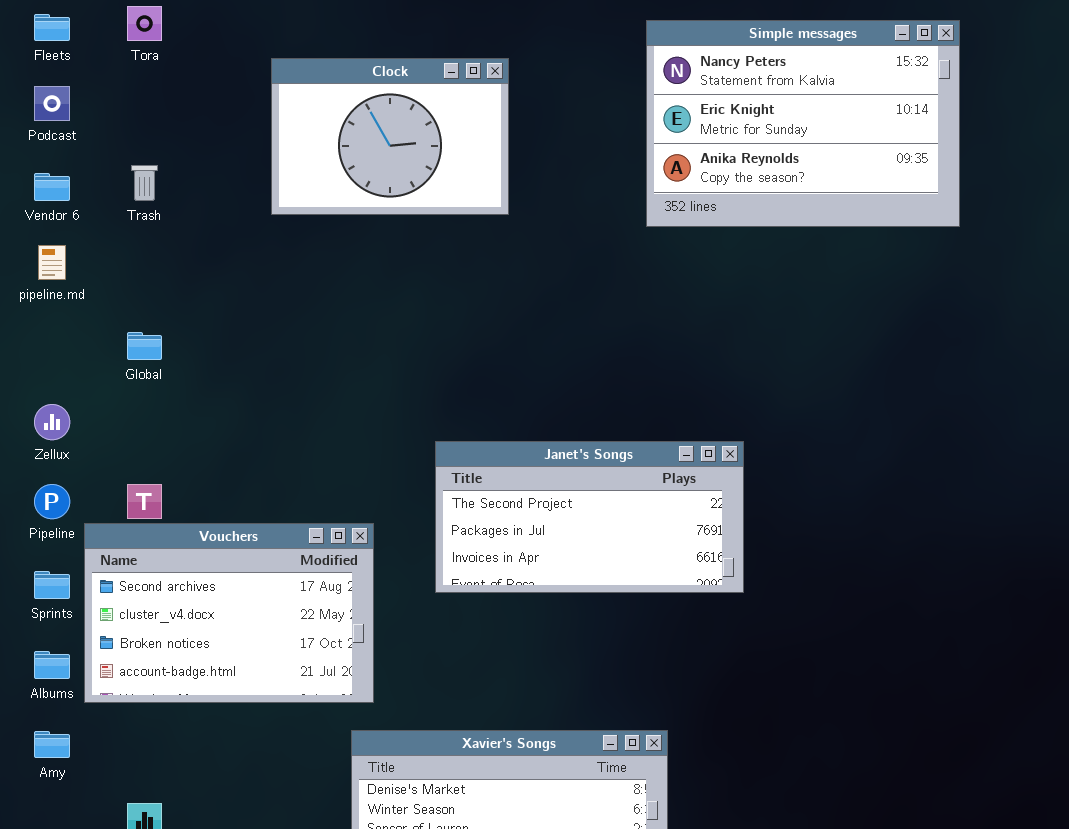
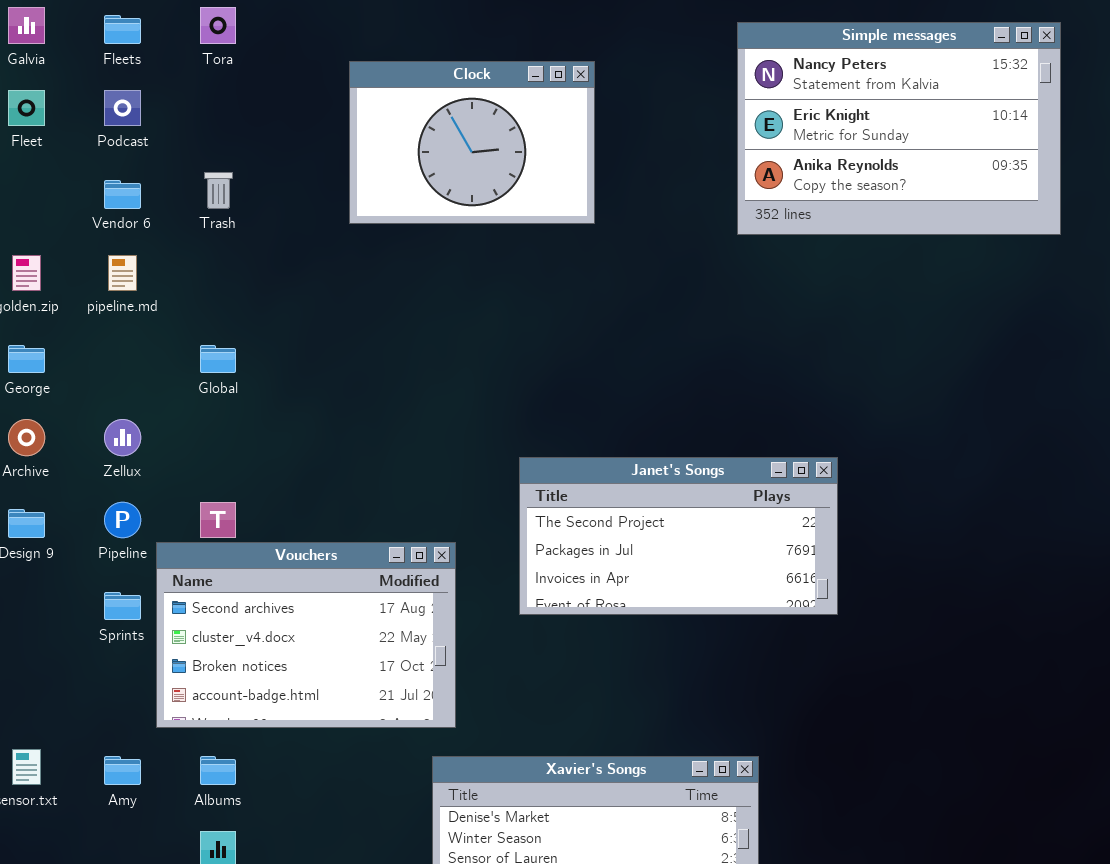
Albums: [34,651,70,679] -> [200,756,236,785], moved

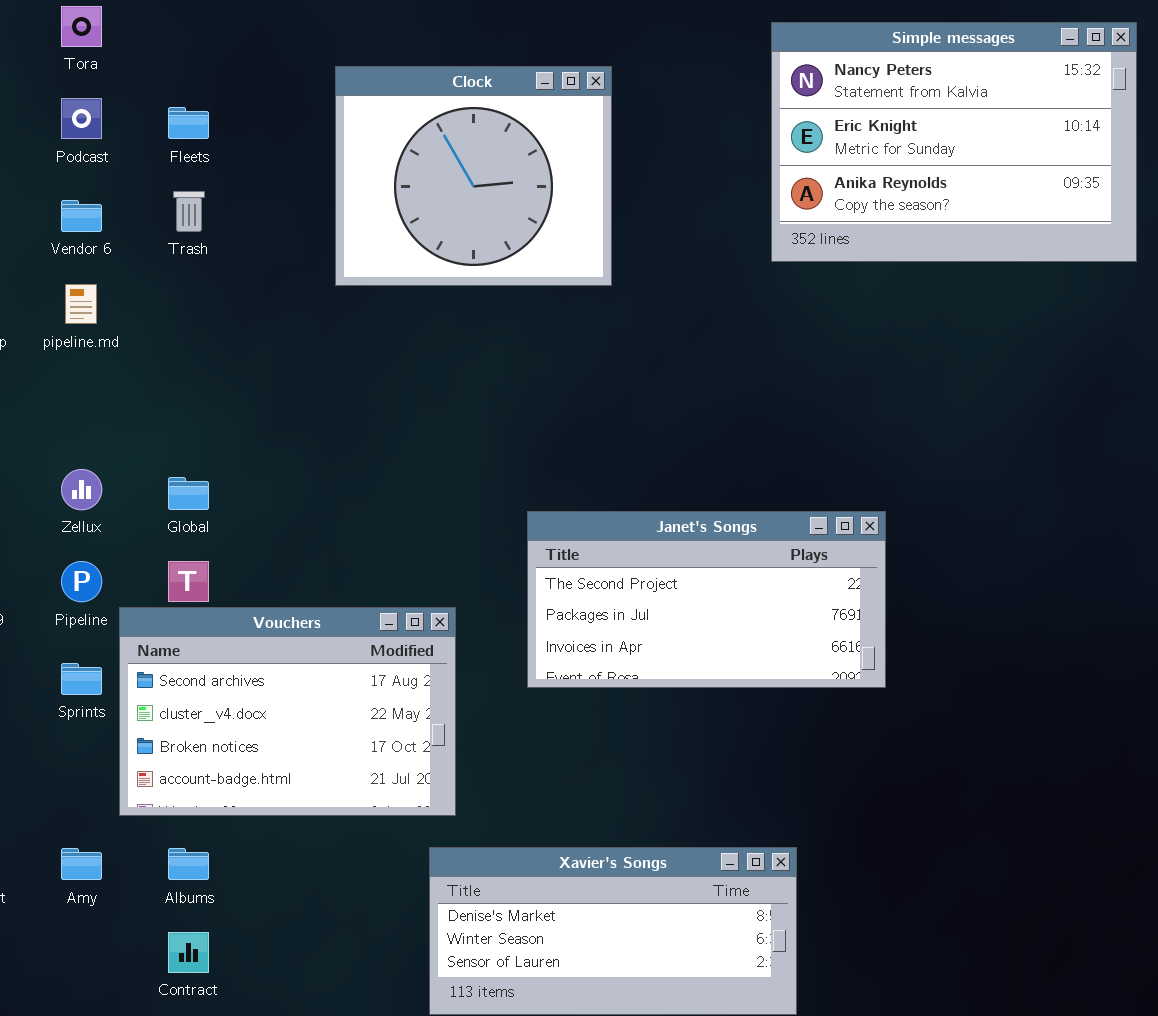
Tora: [200,7,236,44] -> [61,6,102,47], moved
Fleets: [104,15,141,44] -> [168,107,209,139], moved
Clock: [349,61,595,224] -> [335,66,612,286], resized
Global: [200,345,236,373] -> [168,477,209,510], moved

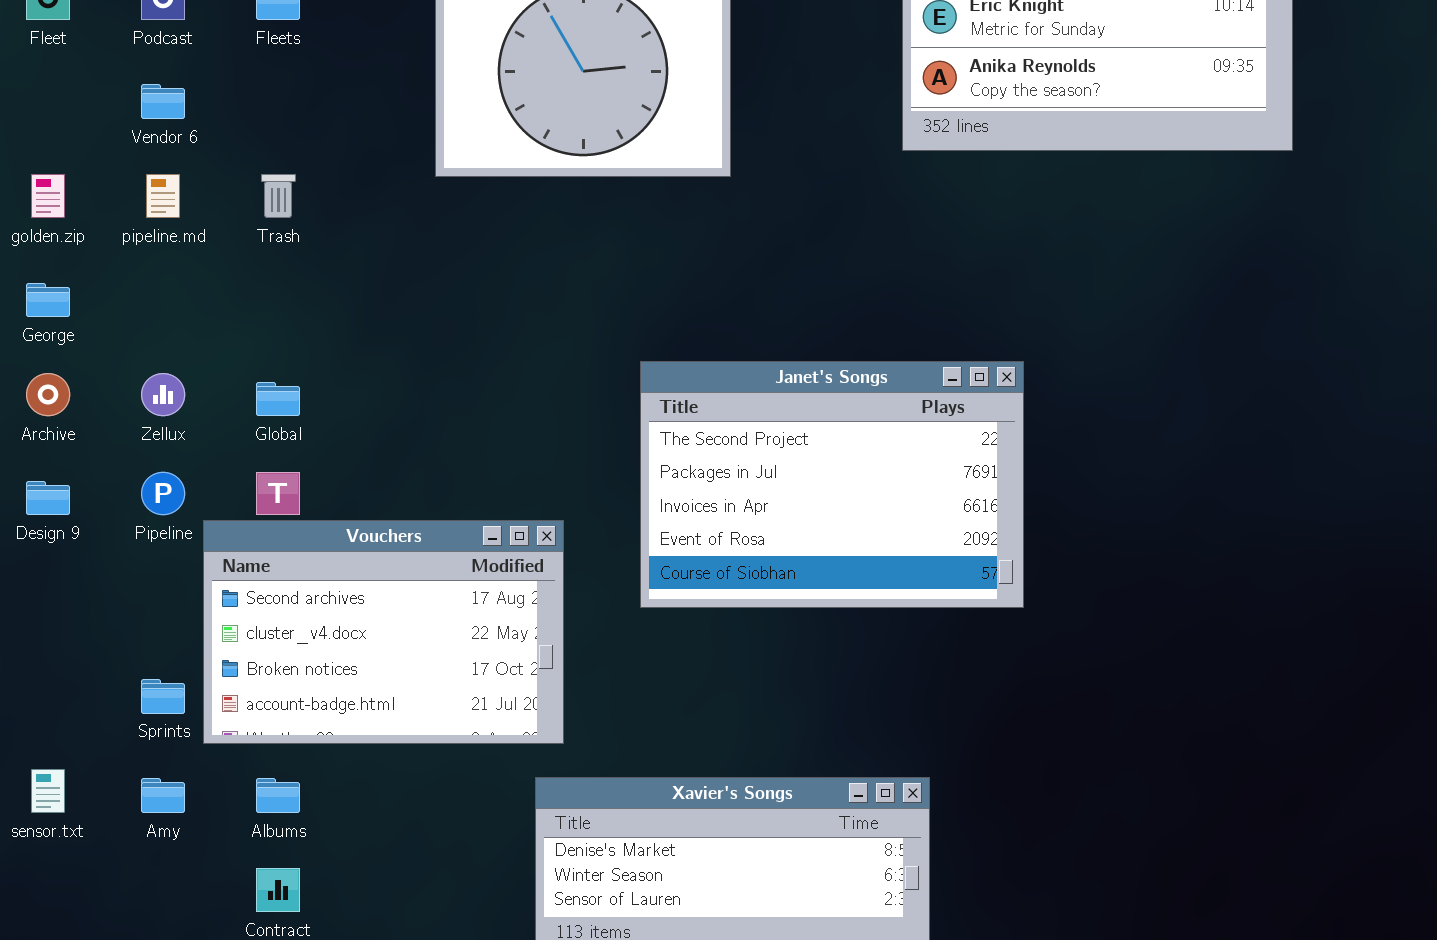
Trash: [173,191,205,232] -> [261,174,296,218], moved
Janet's Songs: [527,511,886,688] -> [640,361,1024,608], resized
Sprints: [61,663,102,695] -> [141,679,185,714], moved

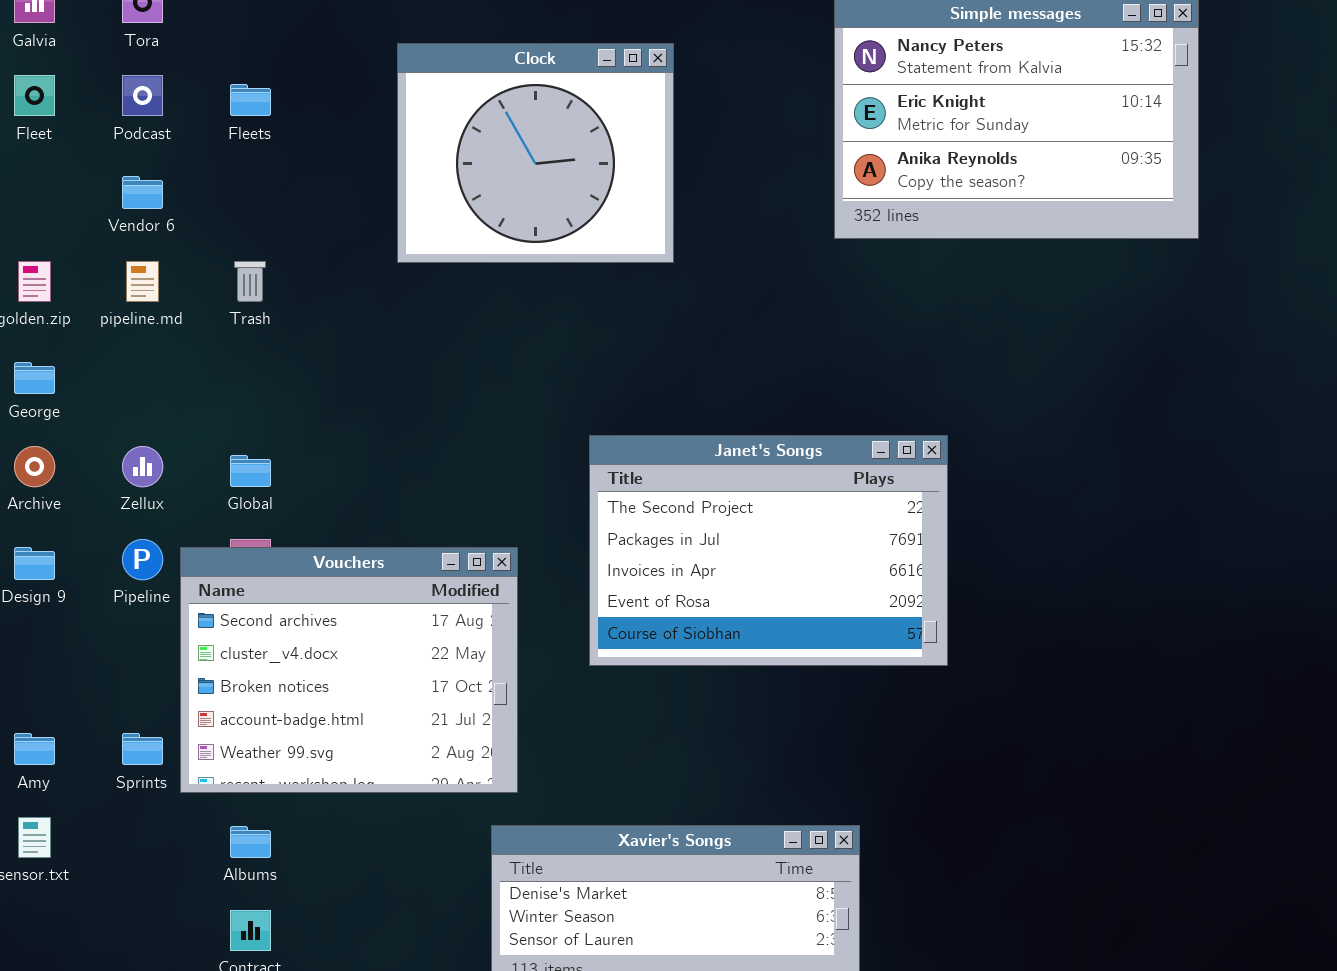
Vouchers: [203,520,564,744] -> [180,547,518,793], resized
Amy: [141,778,185,813] -> [14,733,55,765], moved

